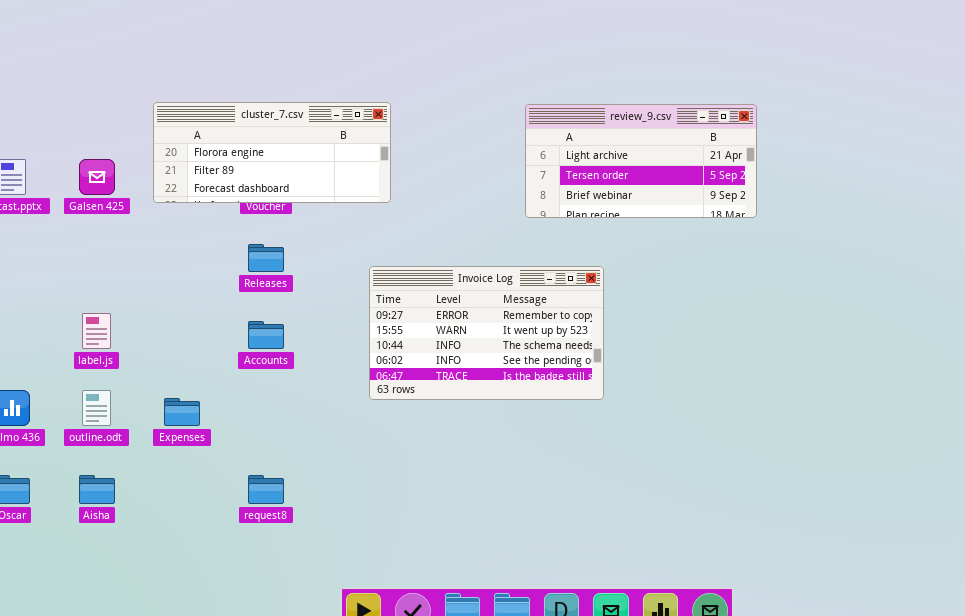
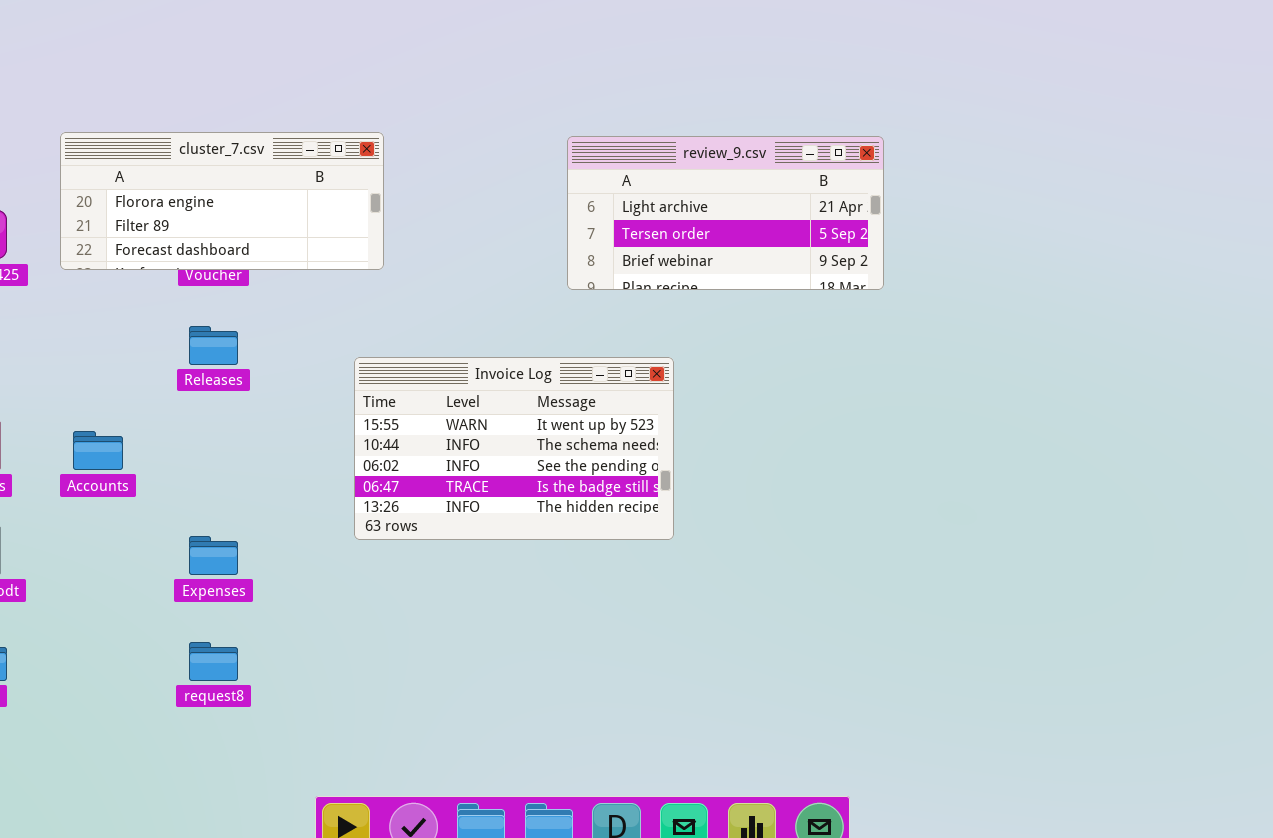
Invoice Log: [369,266,604,400] -> [354,357,674,540], scrolled down 1 row
Accounts: [248,321,284,349] -> [73,431,123,470], moved
Expenses: [164,398,200,426] -> [189,536,238,575], moved

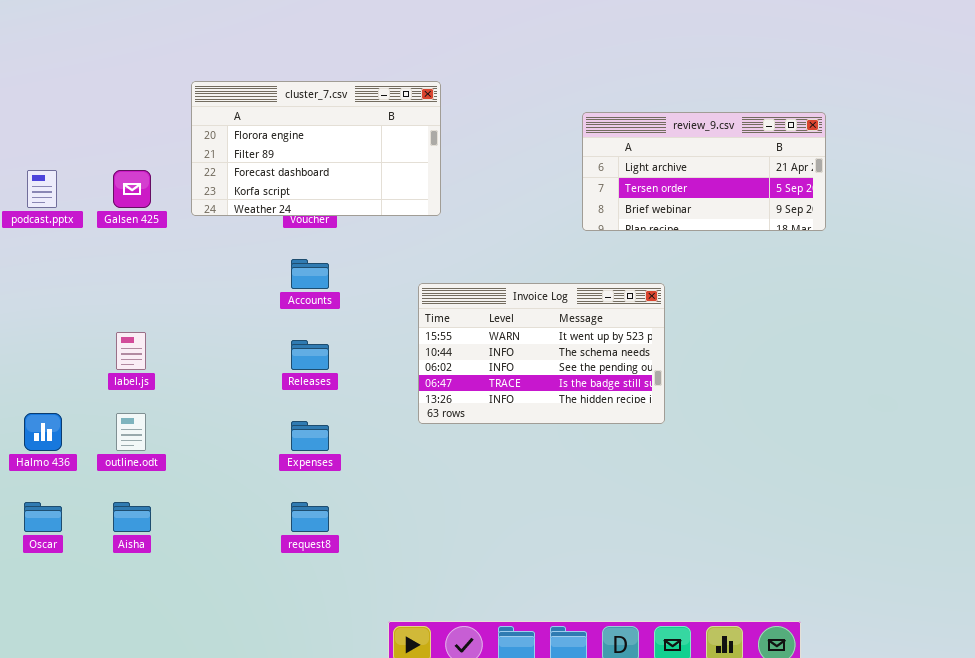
cluster_7.csv: [60,132,384,270] -> [191,81,441,216], resized
Releases: [189,326,238,365] -> [291,340,329,370], moved
Accounts: [73,431,123,470] -> [291,259,329,289], moved

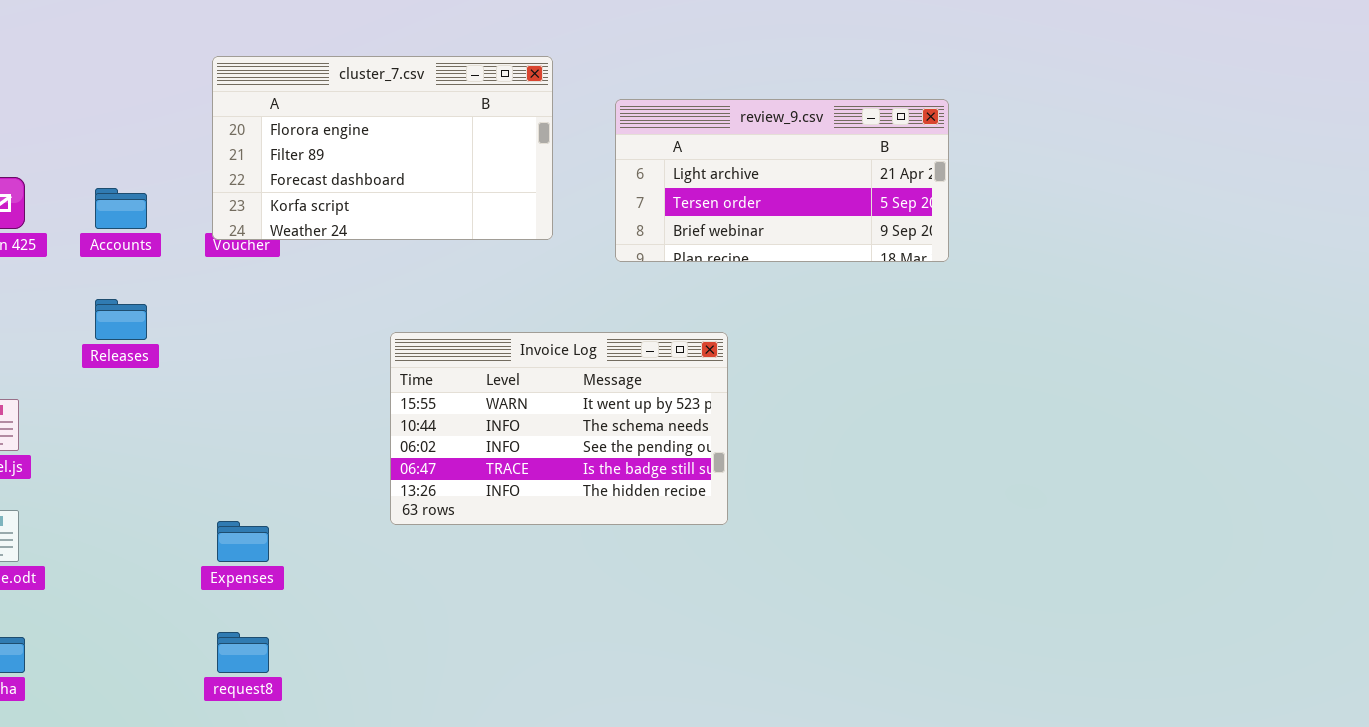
cluster_7.csv: [191,81,441,216] -> [212,56,553,240], moved
Accounts: [291,259,329,289] -> [95,188,147,229], moved
Releases: [291,340,329,370] -> [95,299,147,340], moved

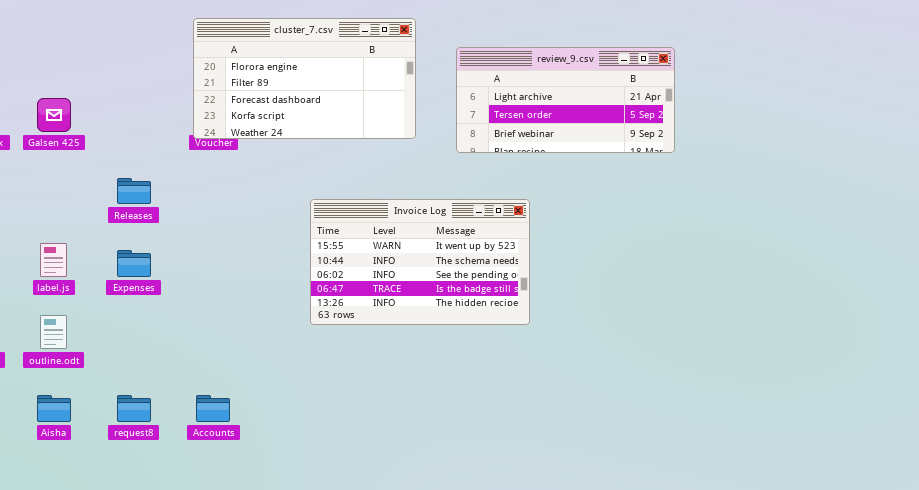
Accounts: [95,188,147,229] -> [196,395,230,422], moved
Expenses: [217,521,269,562] -> [117,250,151,277], moved
request8: [217,632,269,673] -> [117,395,151,422], moved

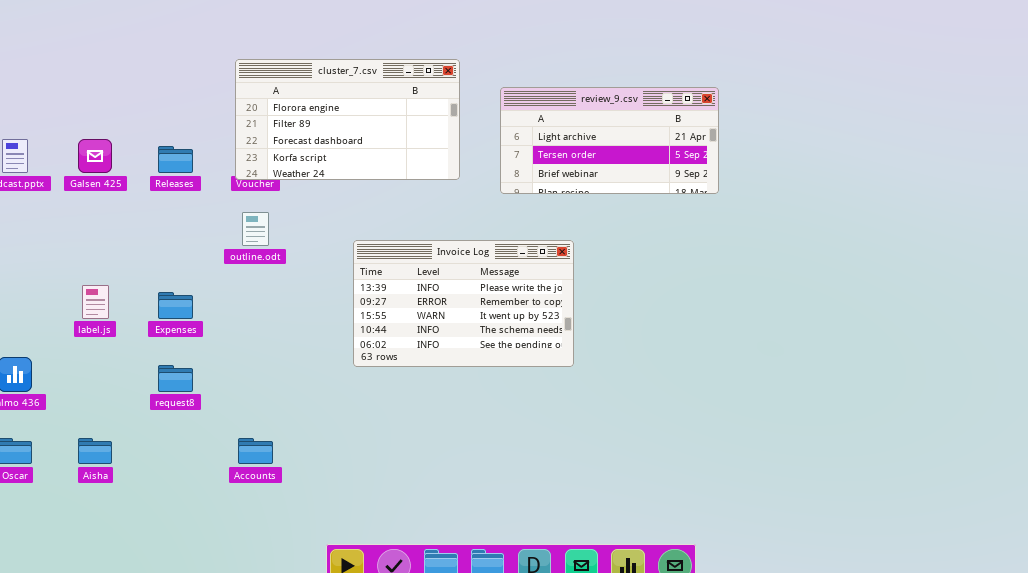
Releases: [117,178,151,204] -> [158,146,193,173], moved
Invoice Log: [310,199,530,325] -> [353,240,574,367], scrolled up 2 rows
outline.odt: [40,315,67,349] -> [242,212,269,246], moved
request8: [117,395,151,422] -> [158,365,193,392], moved

